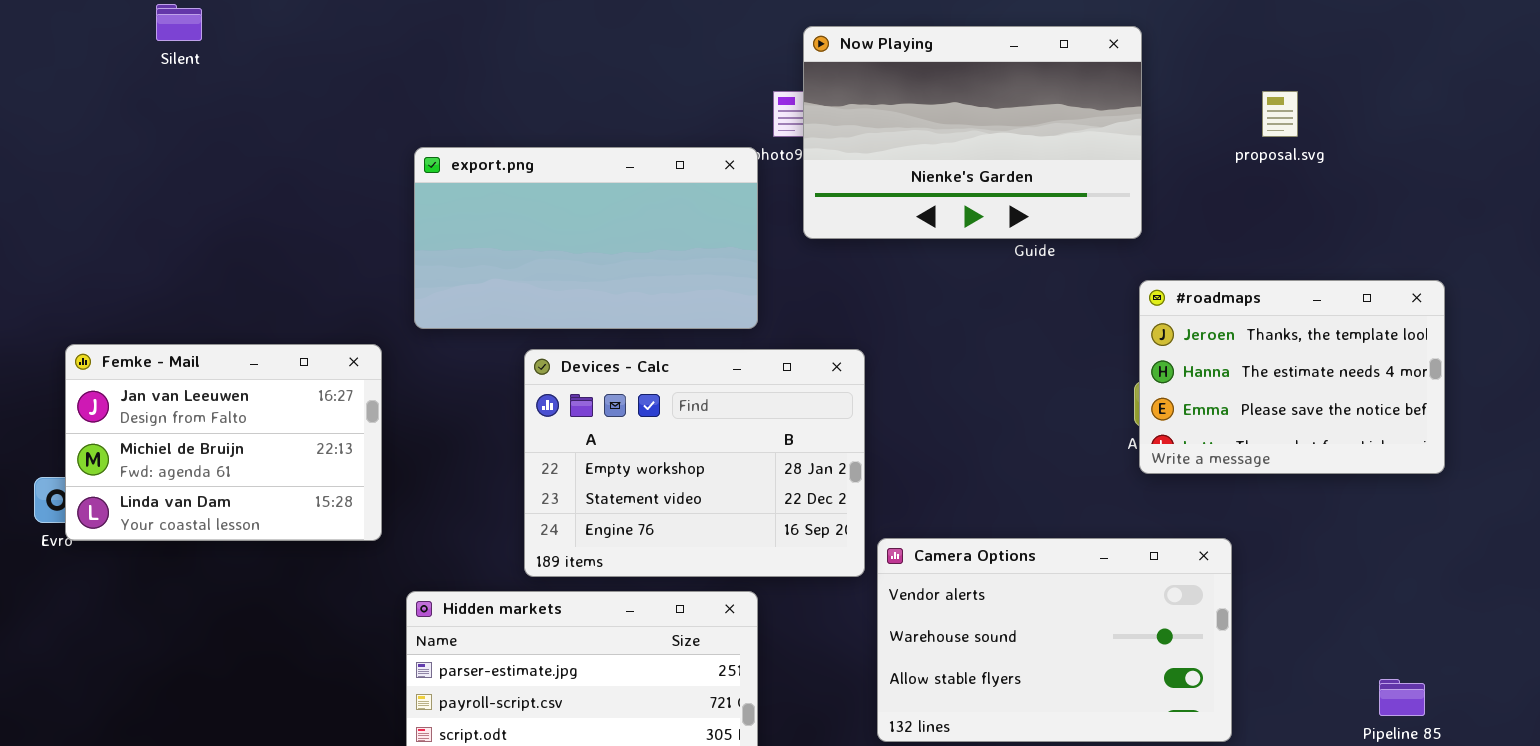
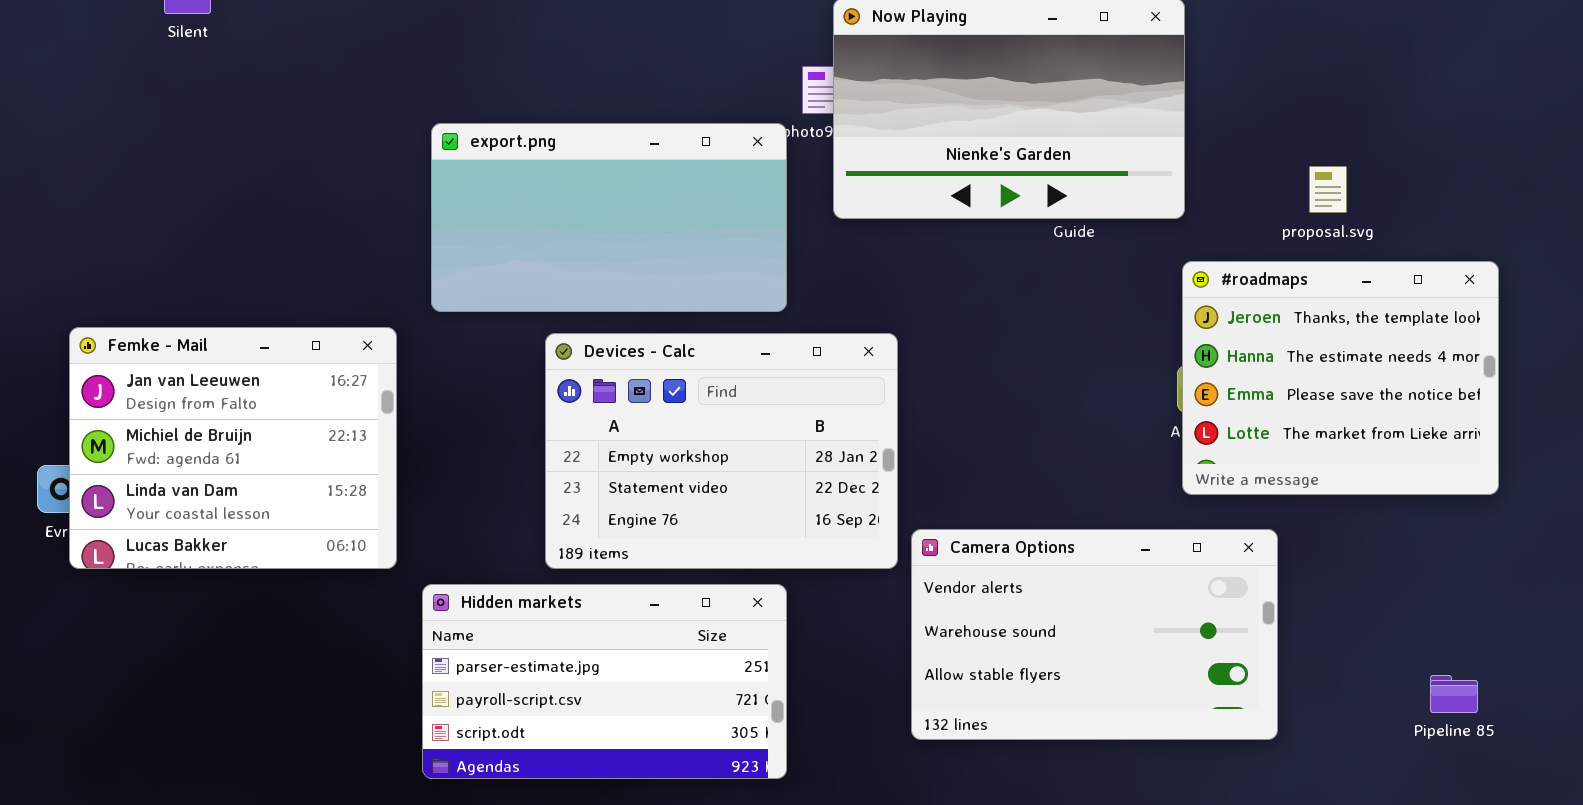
proposal.svg: [1262,91,1298,137] -> [1309,166,1347,213], moved
#roadmaps: [1139,280,1445,474] -> [1182,261,1499,495], resized
Femke - Mail: [65,344,382,541] -> [69,327,397,569], resized

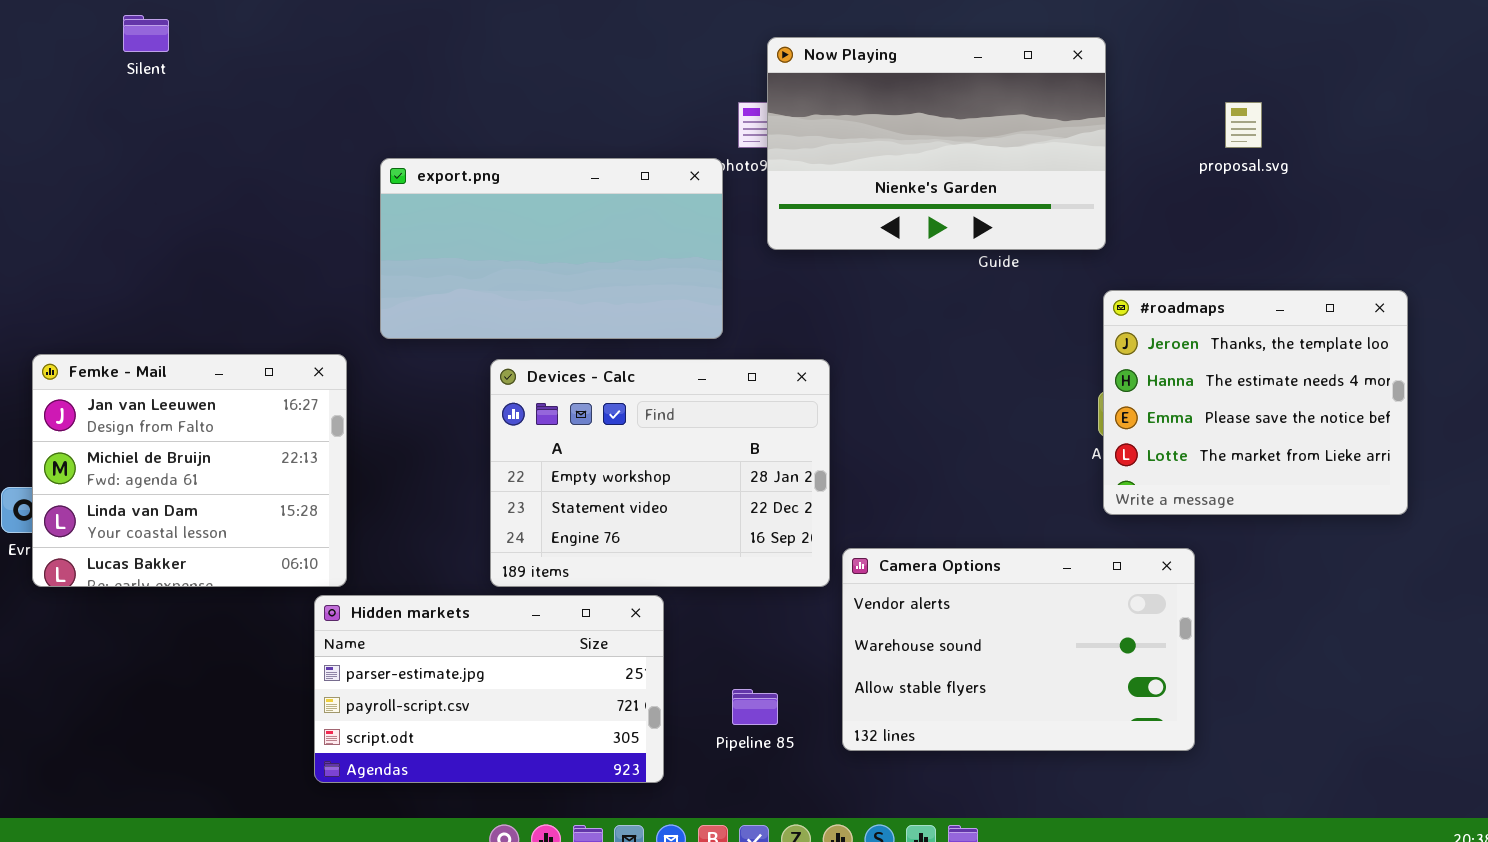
proposal.svg: [1309,166,1347,213] -> [1225,102,1262,148], moved
Hidden markets: [422,584,787,779] -> [314,595,664,783], moved
Pipeline 85: [1430,675,1478,713] -> [732,689,778,725], moved

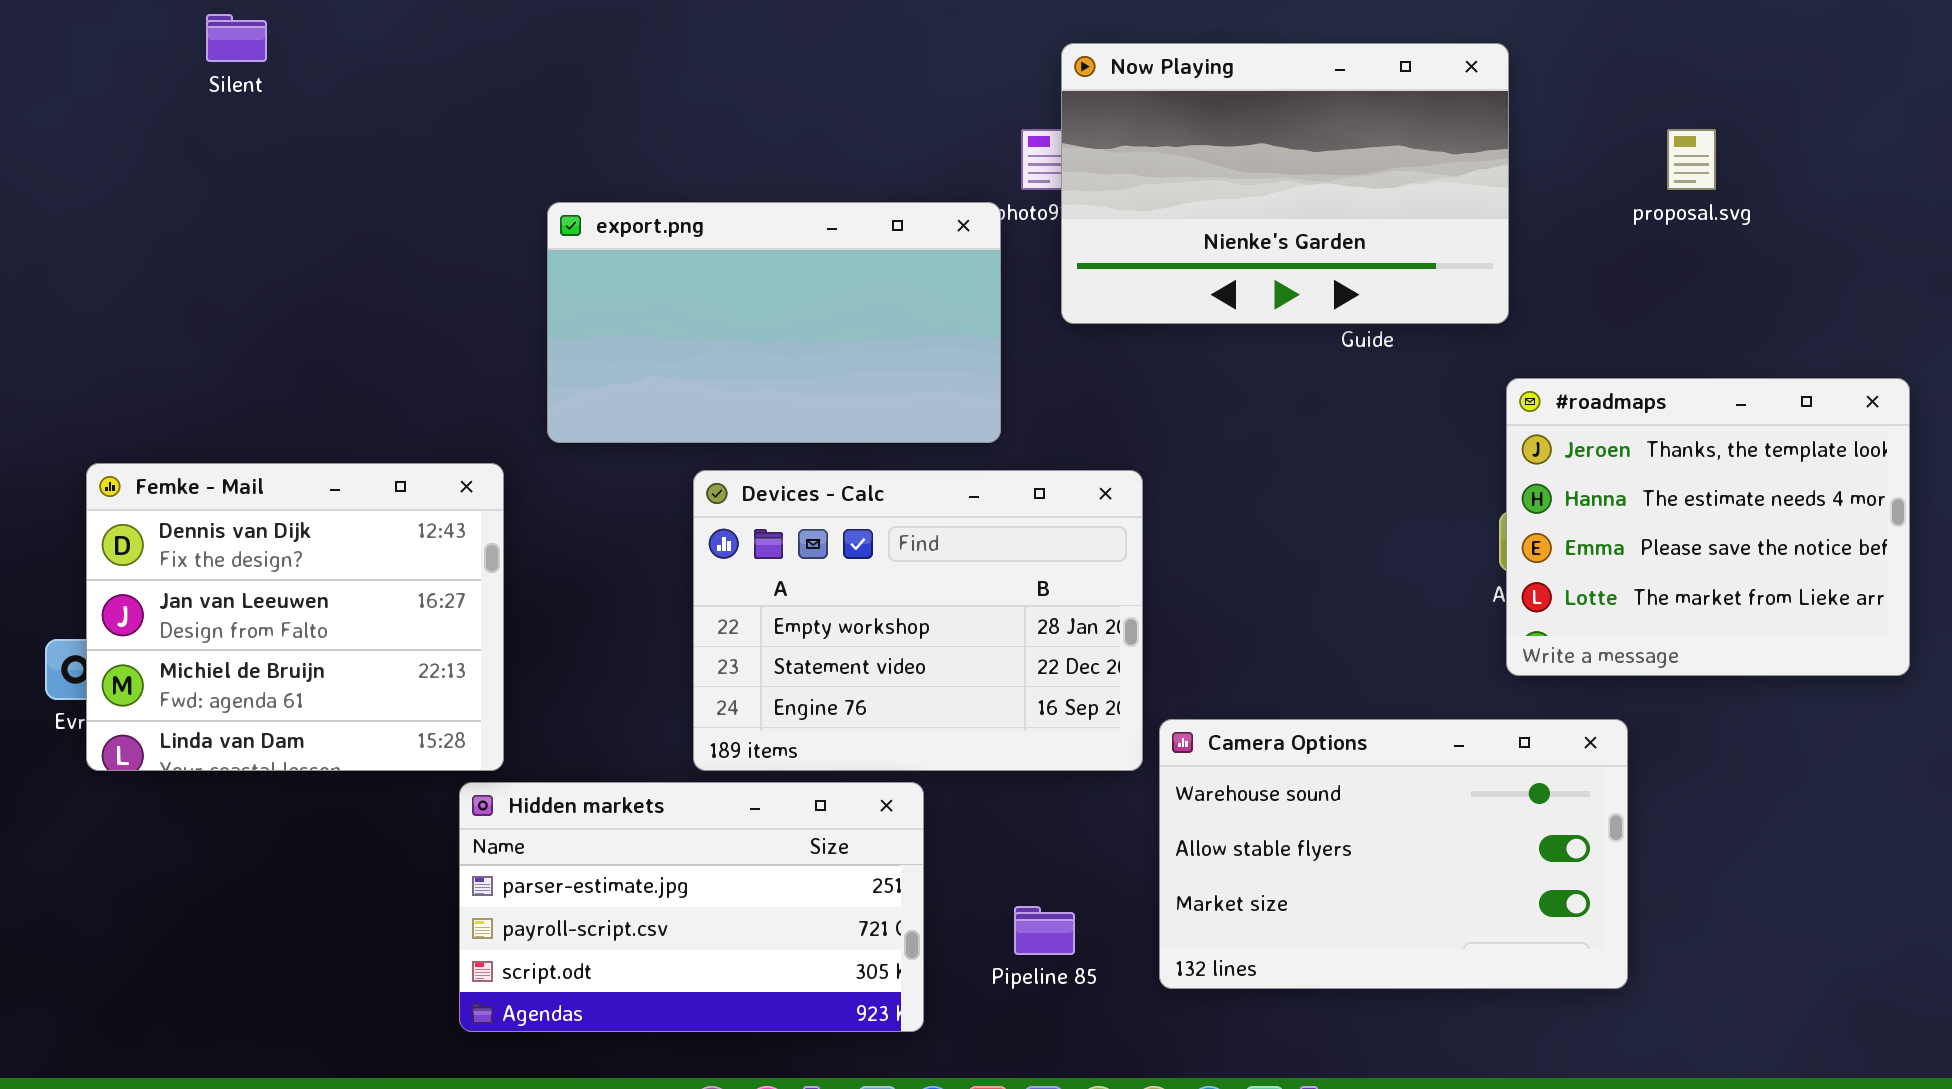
Femke - Mail: [32,354,347,587] -> [86,463,504,771], scrolled up 1 row
Camera Options: [842,548,1195,751] -> [1159,719,1628,989], scrolled down 1 row

